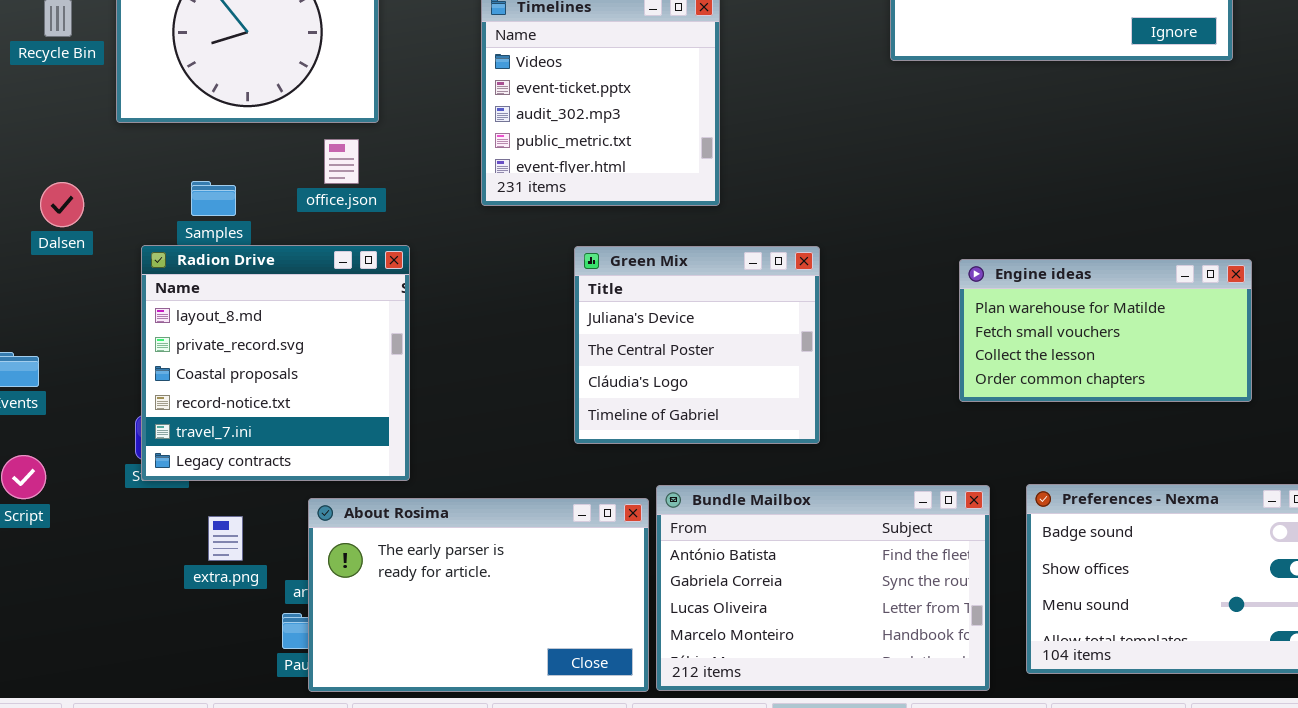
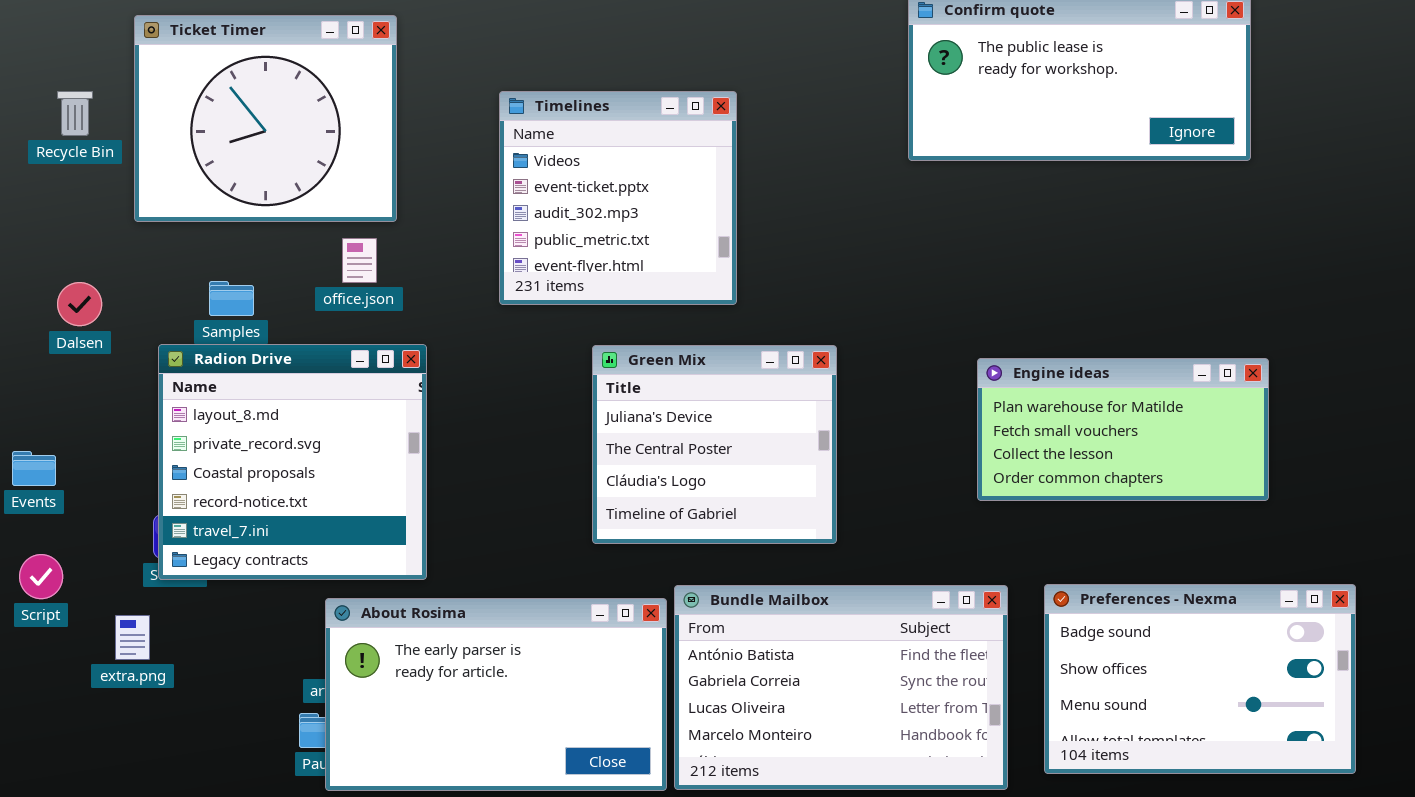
extra.png: [208,516,243,561] -> [115,615,150,660], moved

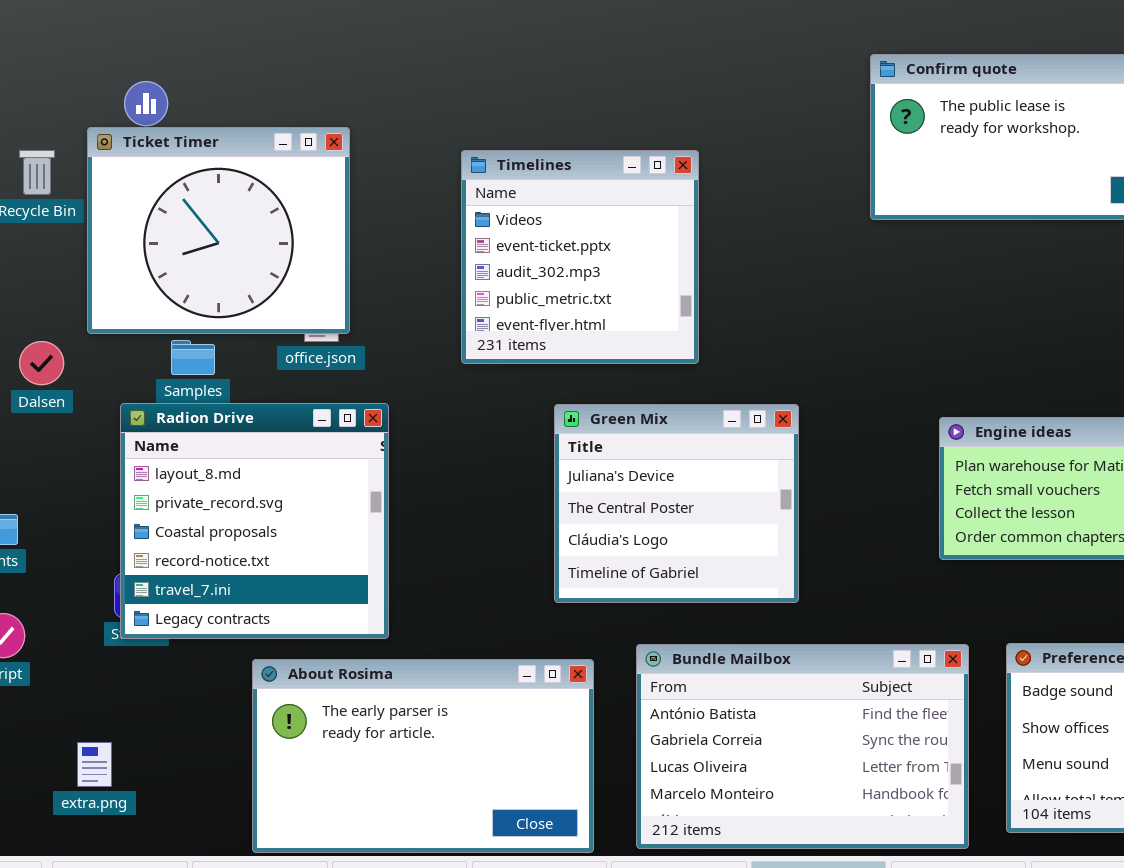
Ticket Timer: [134,15,397,222] -> [87,127,350,334], moved
About Rosima: [325,598,667,791] -> [252,659,594,853], moved
extra.png: [115,615,150,660] -> [77,742,112,787], moved

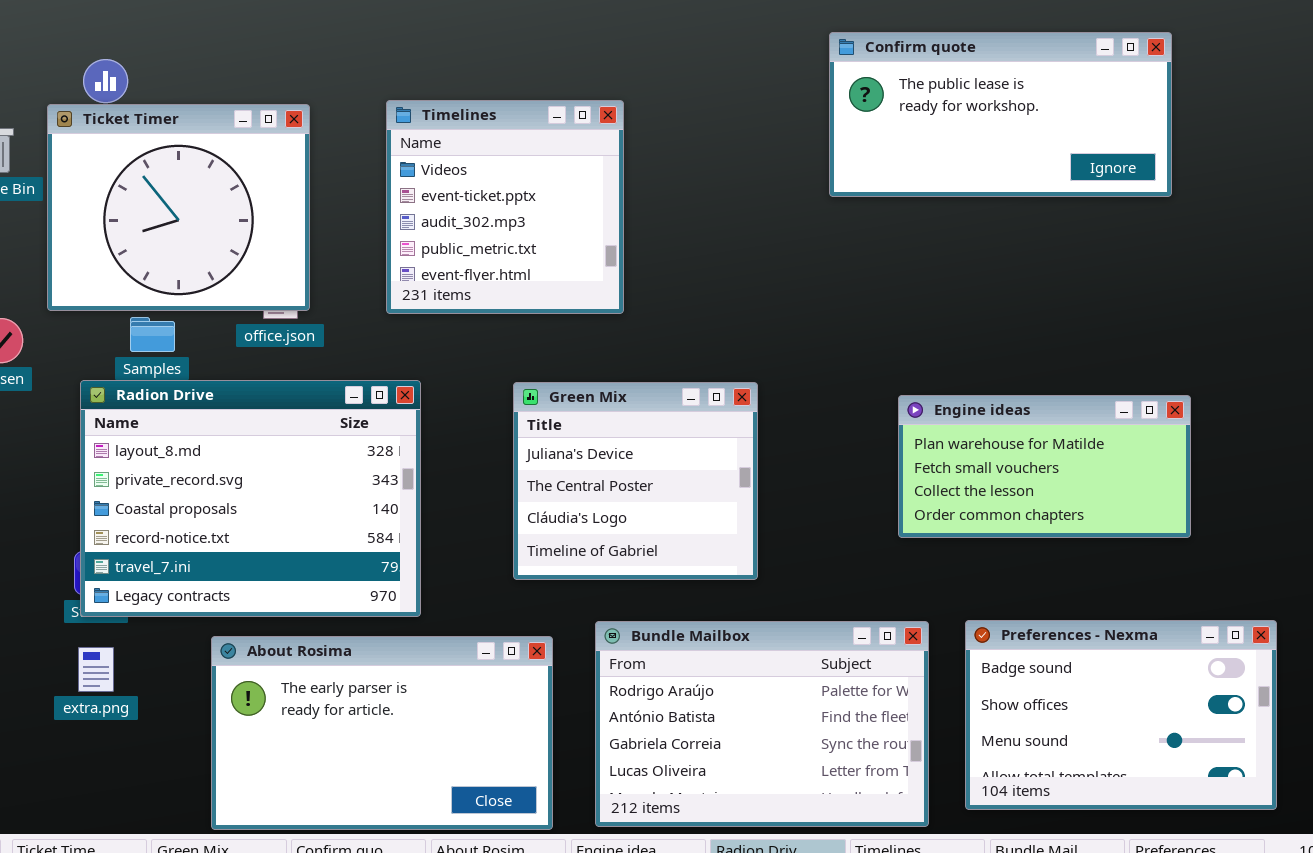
Timelines: [461,150,699,364] -> [386,100,624,314], moved
Radion Drive: [120,403,389,639] -> [80,380,421,617], resized
Bundle Mailbox: [636,644,969,849] -> [595,621,929,827], scrolled up 1 row
extra.png: [77,742,112,787] -> [78,647,114,692], moved

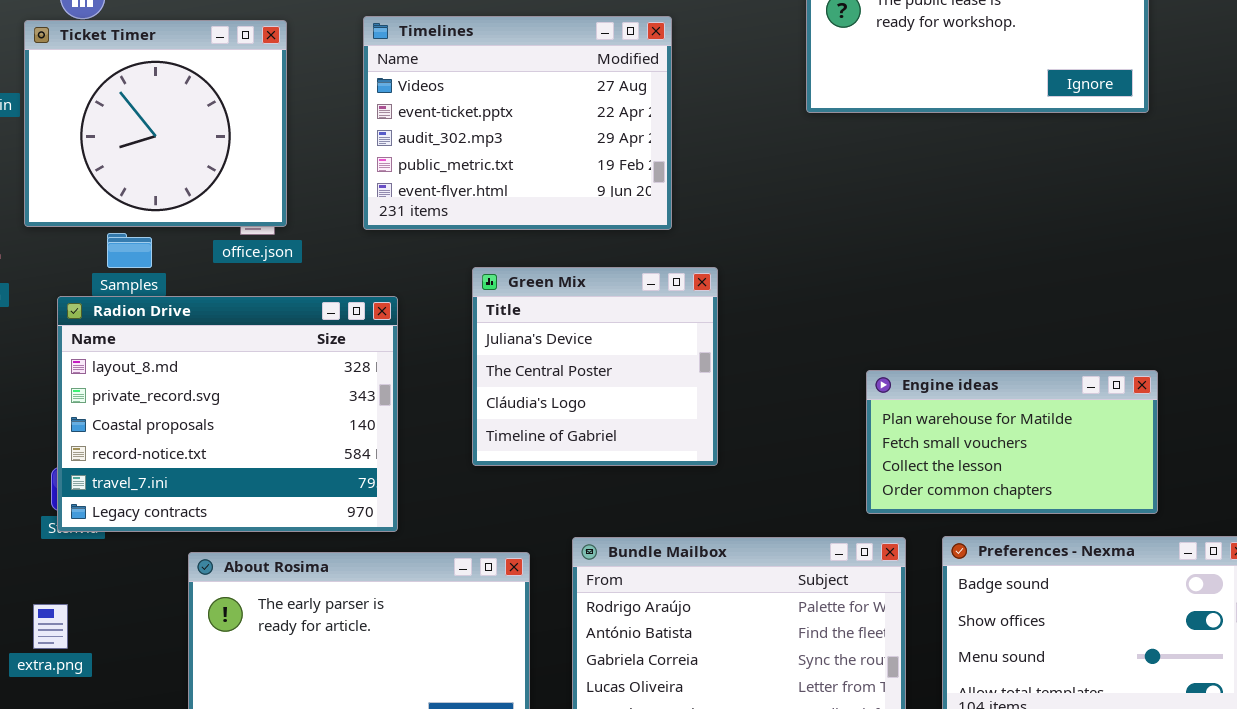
Timelines: [386,100,624,314] -> [363,16,672,230], resized
Green Mix: [513,382,758,580] -> [472,267,718,466], moved
Engine ideas: [898,395,1191,538] -> [866,370,1158,514], moved
extra.png: [78,647,114,692] -> [33,604,68,649], moved

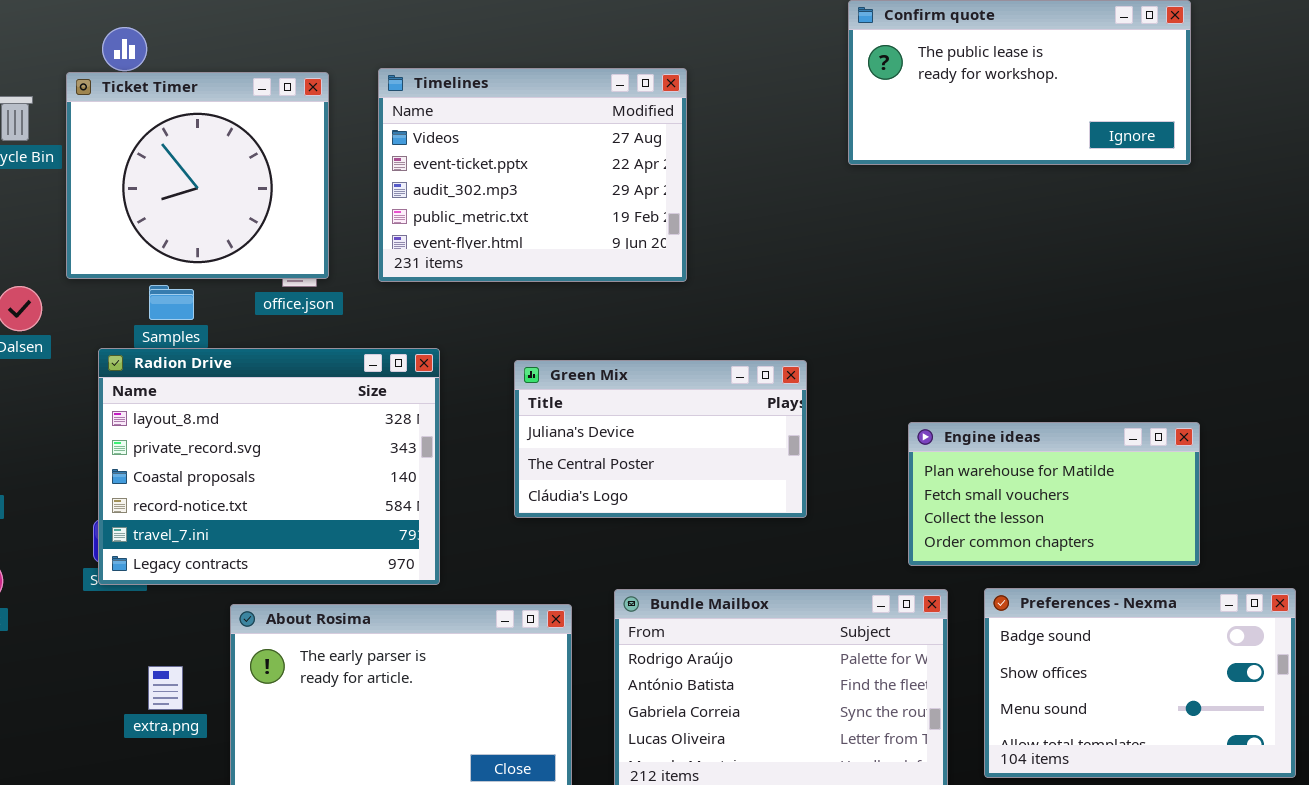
Timelines: [363,16,672,230] -> [378,68,687,282], moved
Green Mix: [472,267,718,466] -> [514,360,807,518], resized
extra.png: [33,604,68,649] -> [148,666,183,710], moved

